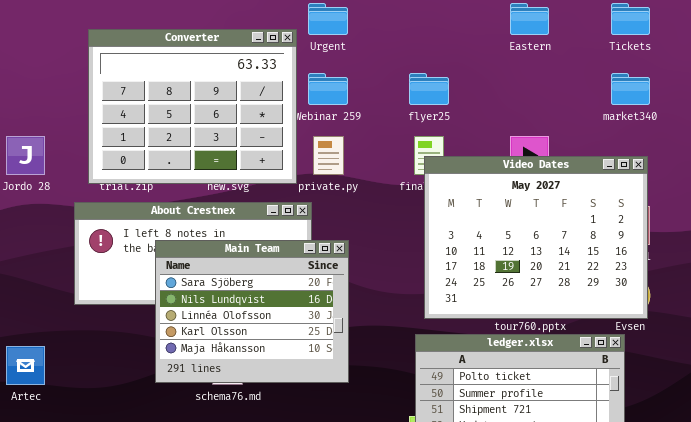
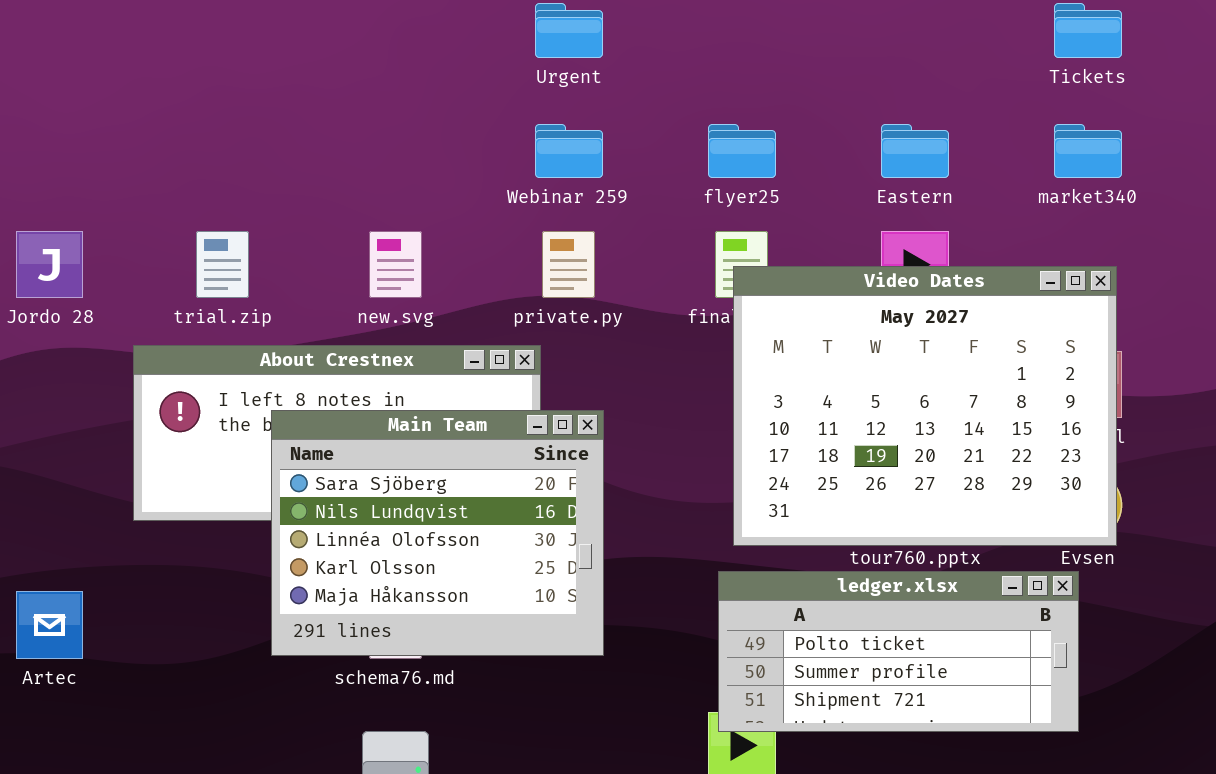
Eastern: [510,3,549,35] -> [881,124,949,178], moved
Converter: [88,29,297,184] -> none, closed

